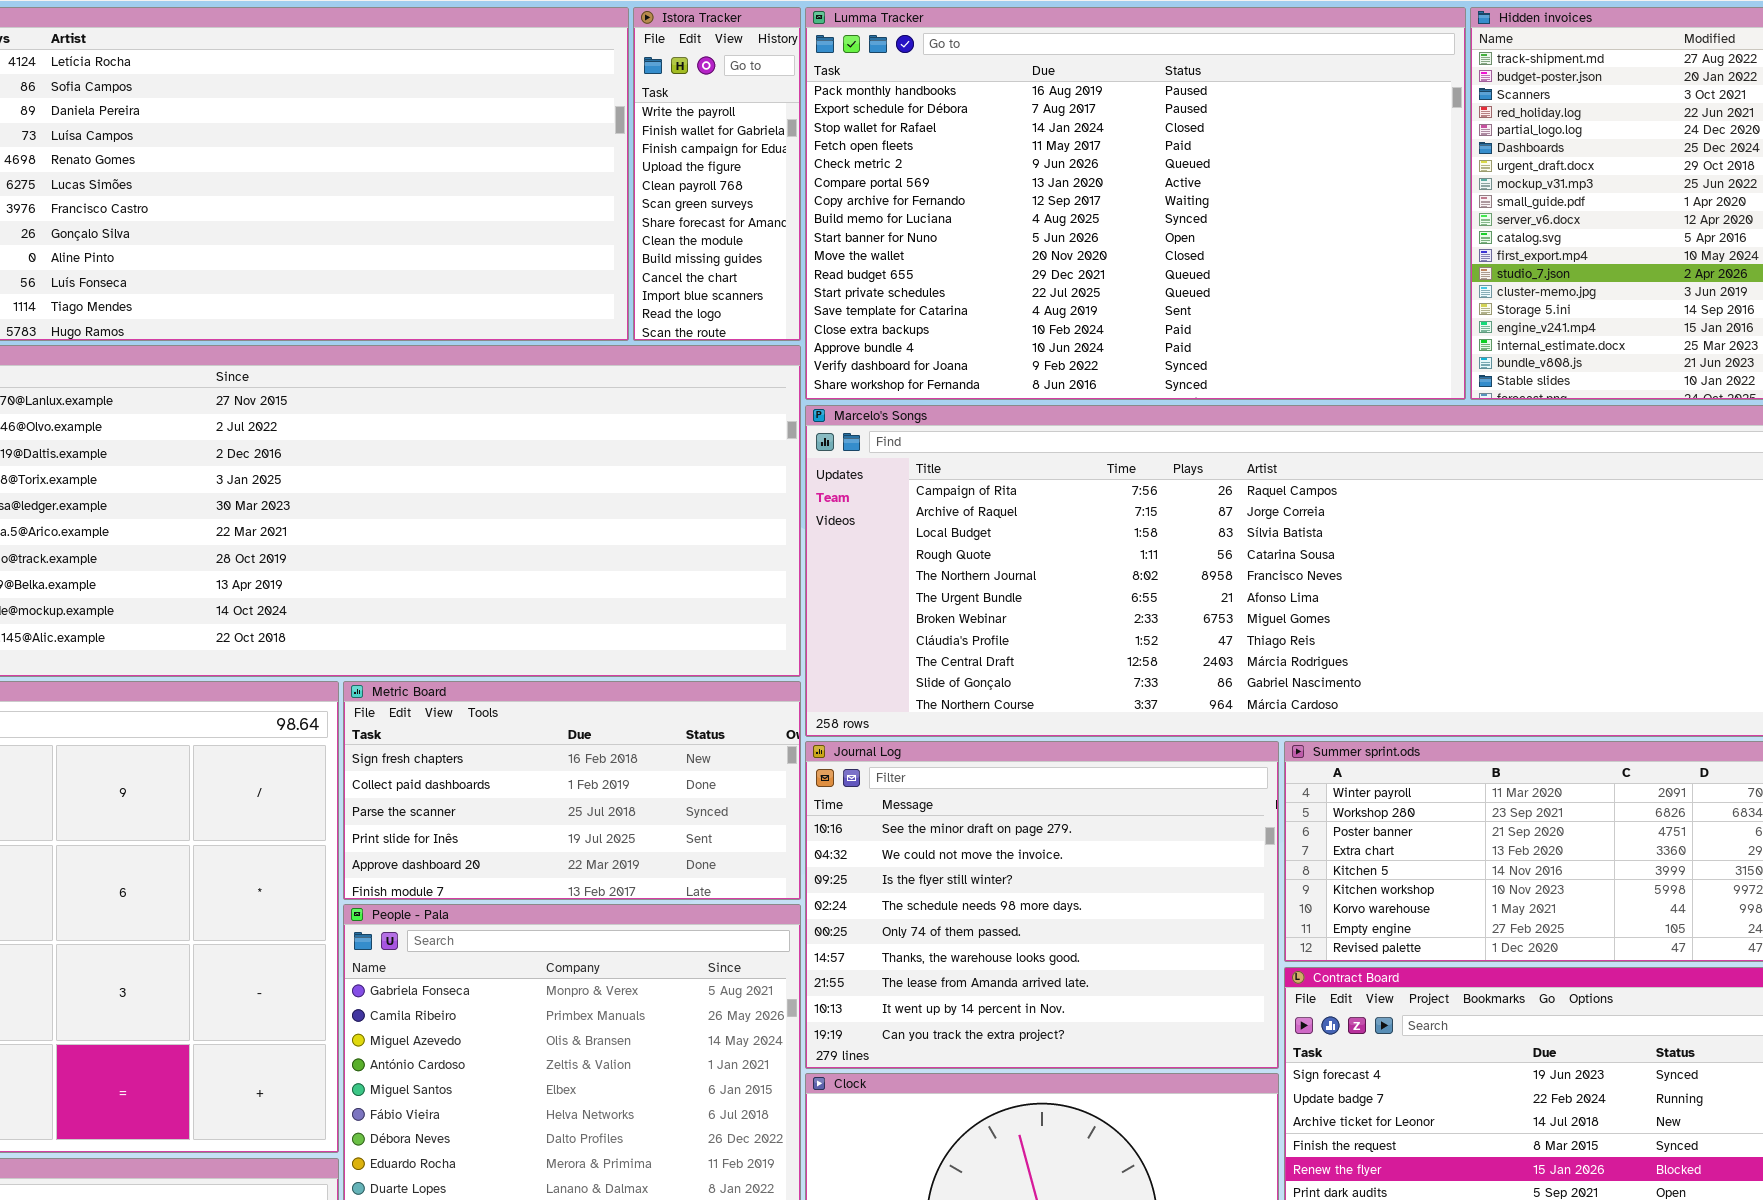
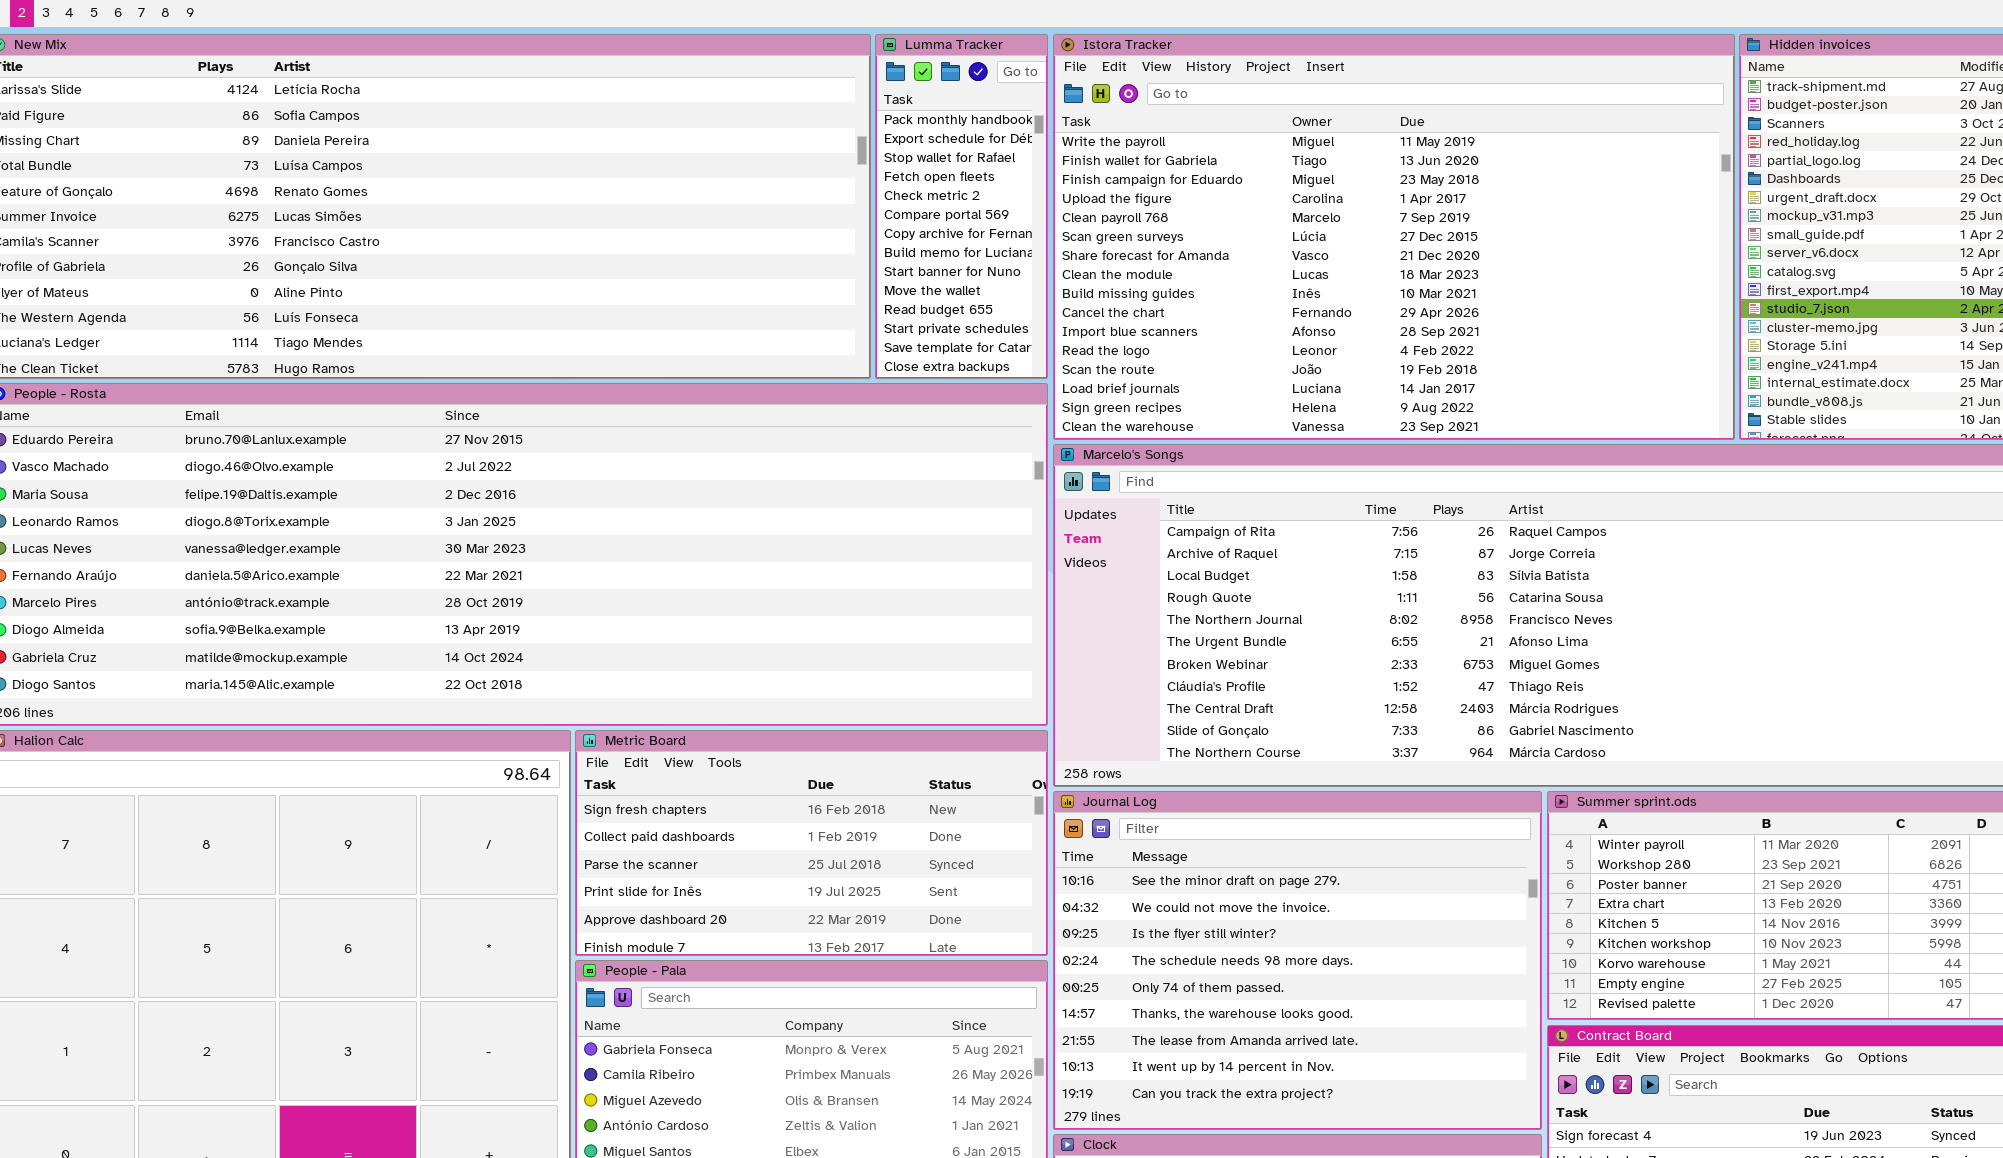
Istora Tracker: [633,7,801,341] -> [1053,34,1735,440], moved, resized
Lumma Tracker: [805,7,1466,400] -> [875,34,1048,379], moved, resized

